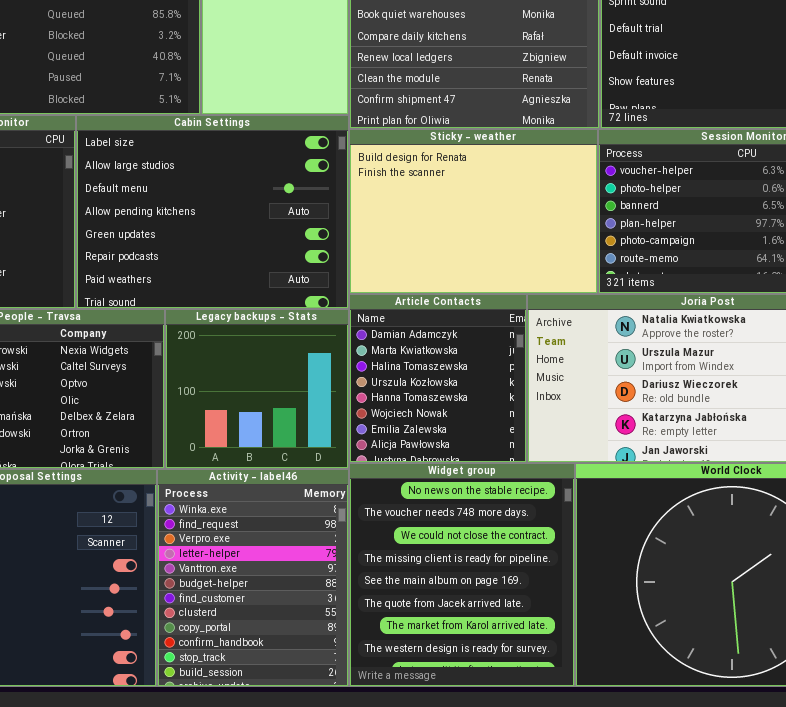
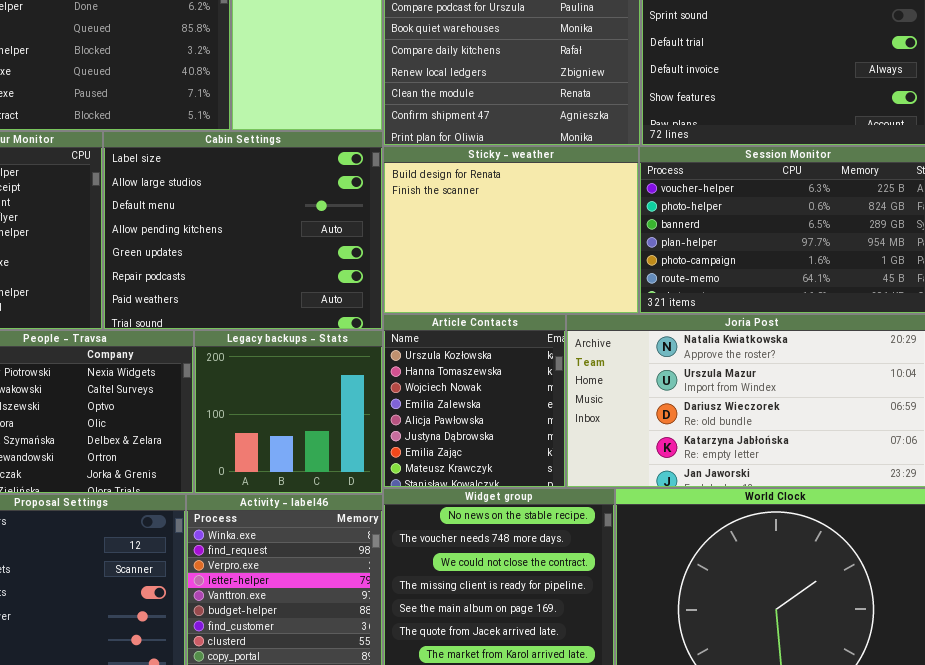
Article Contacts: [349,294,527,463] -> [383,314,566,488], scrolled down 3 rows

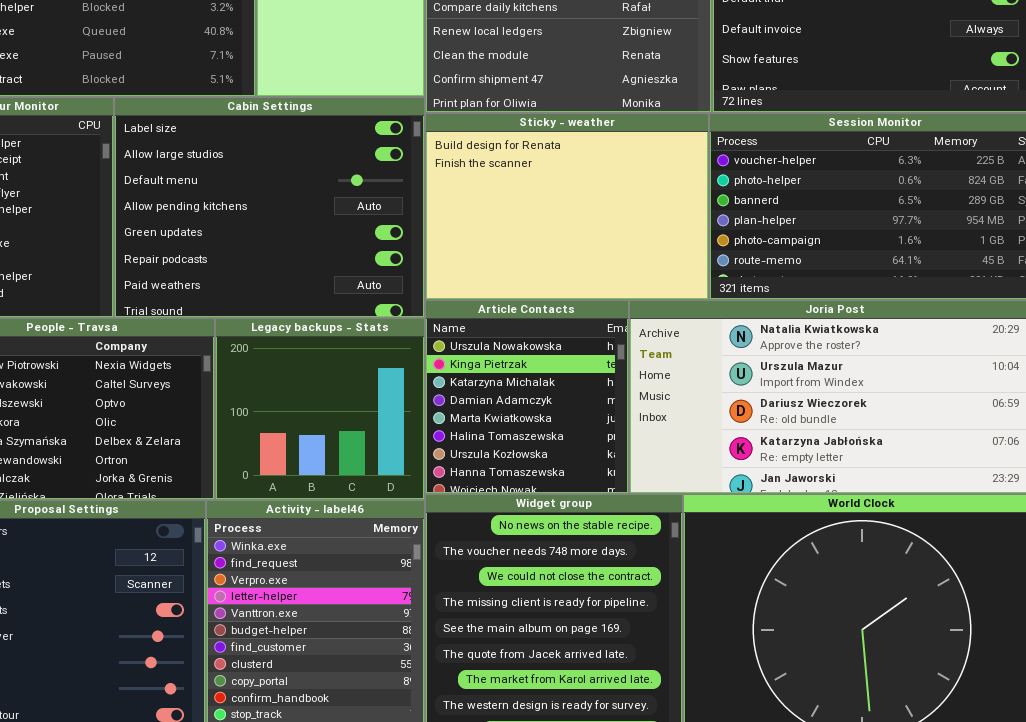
Article Contacts: [383,314,566,488] -> [425,300,629,494], scrolled up 6 rows

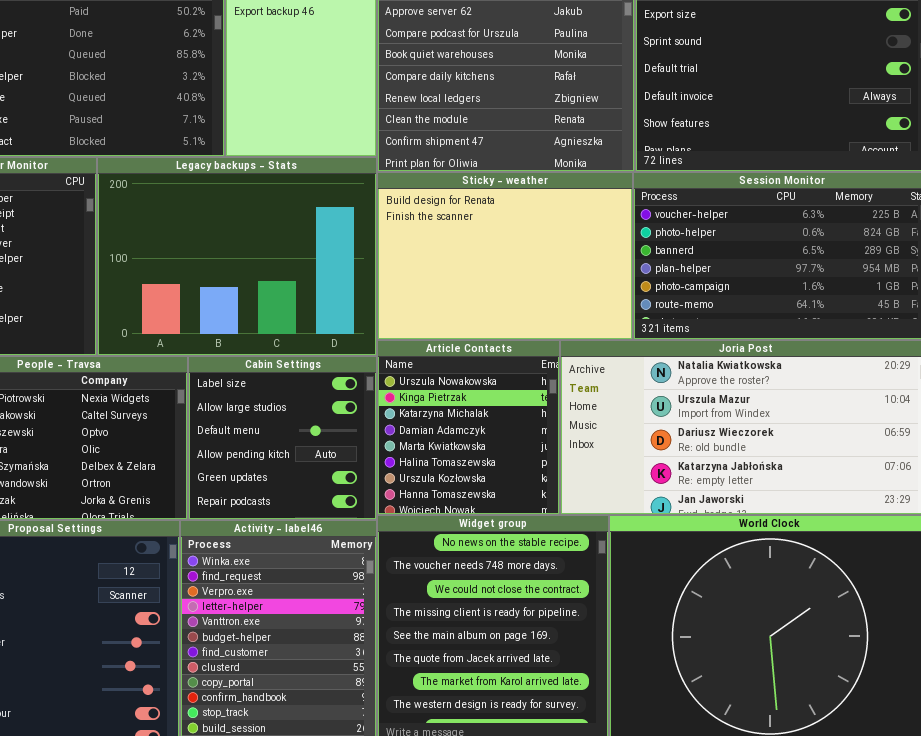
Cabin Settings: [114,97,425,318] -> [188,356,377,520], moved, resized
Legacy backups - Stats: [215,318,425,500] -> [97,157,377,356], moved, resized

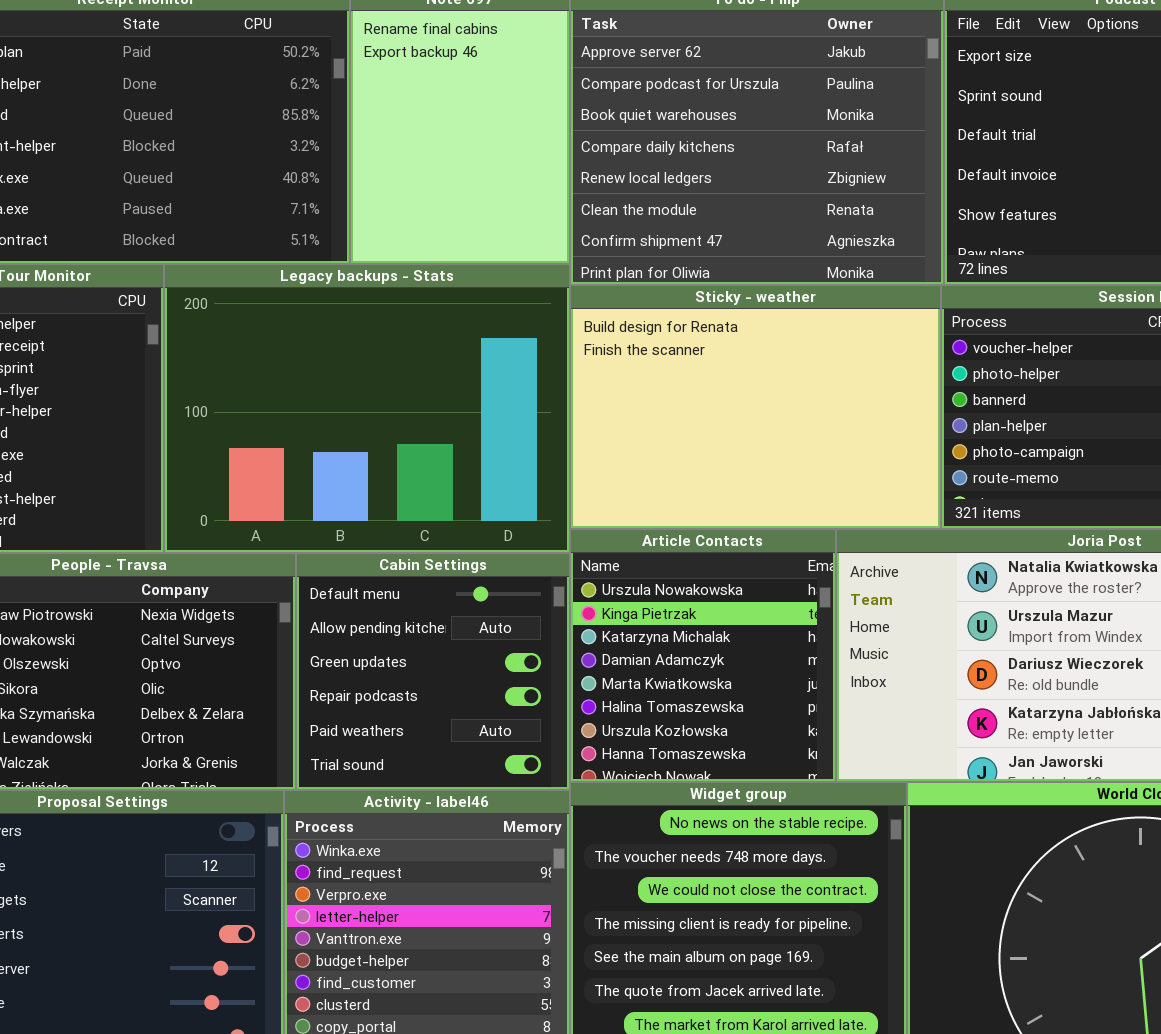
Cabin Settings: [188,356,377,520] -> [296,553,570,790], scrolled down 2 rows

